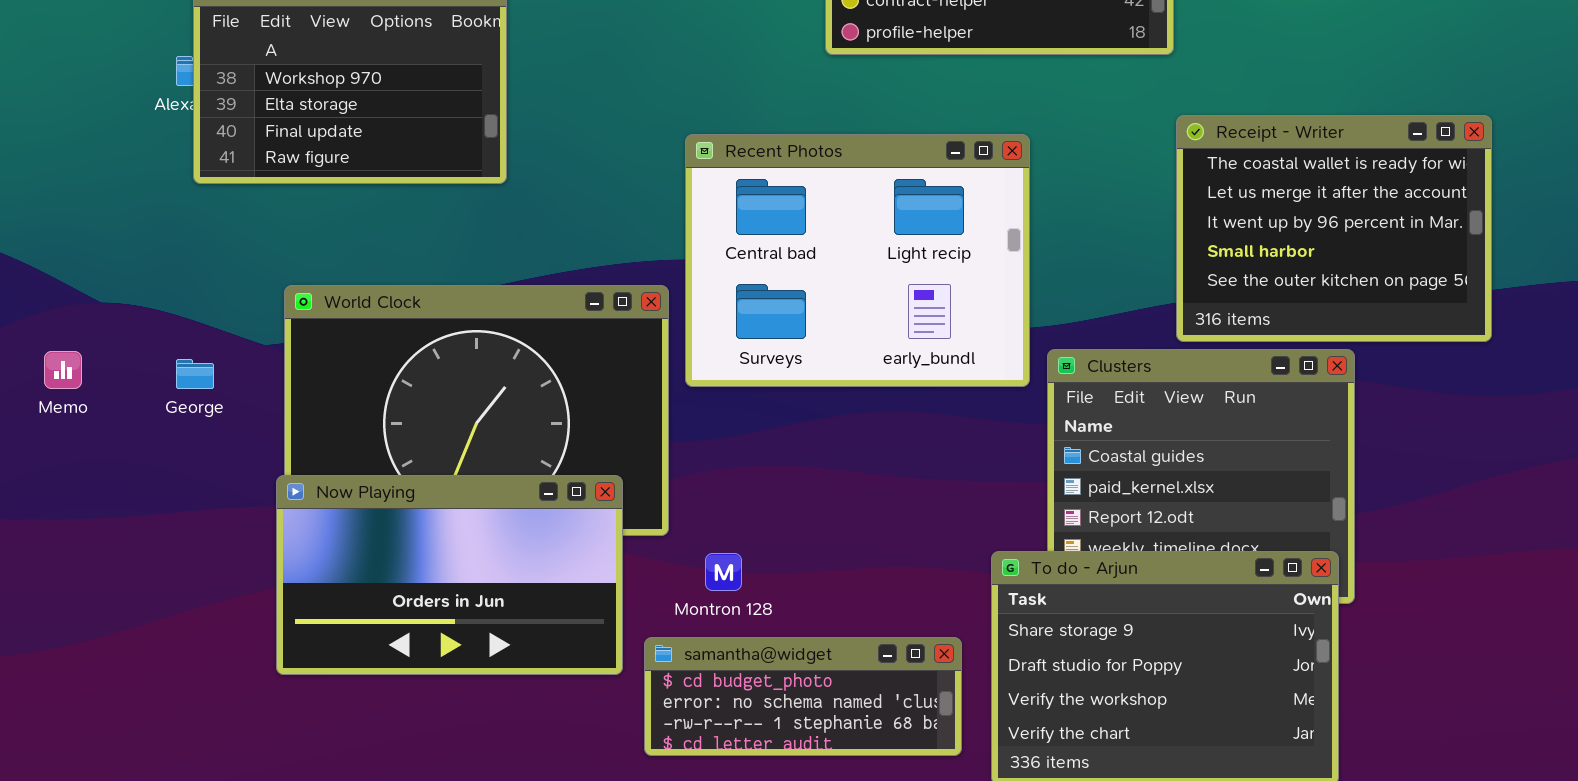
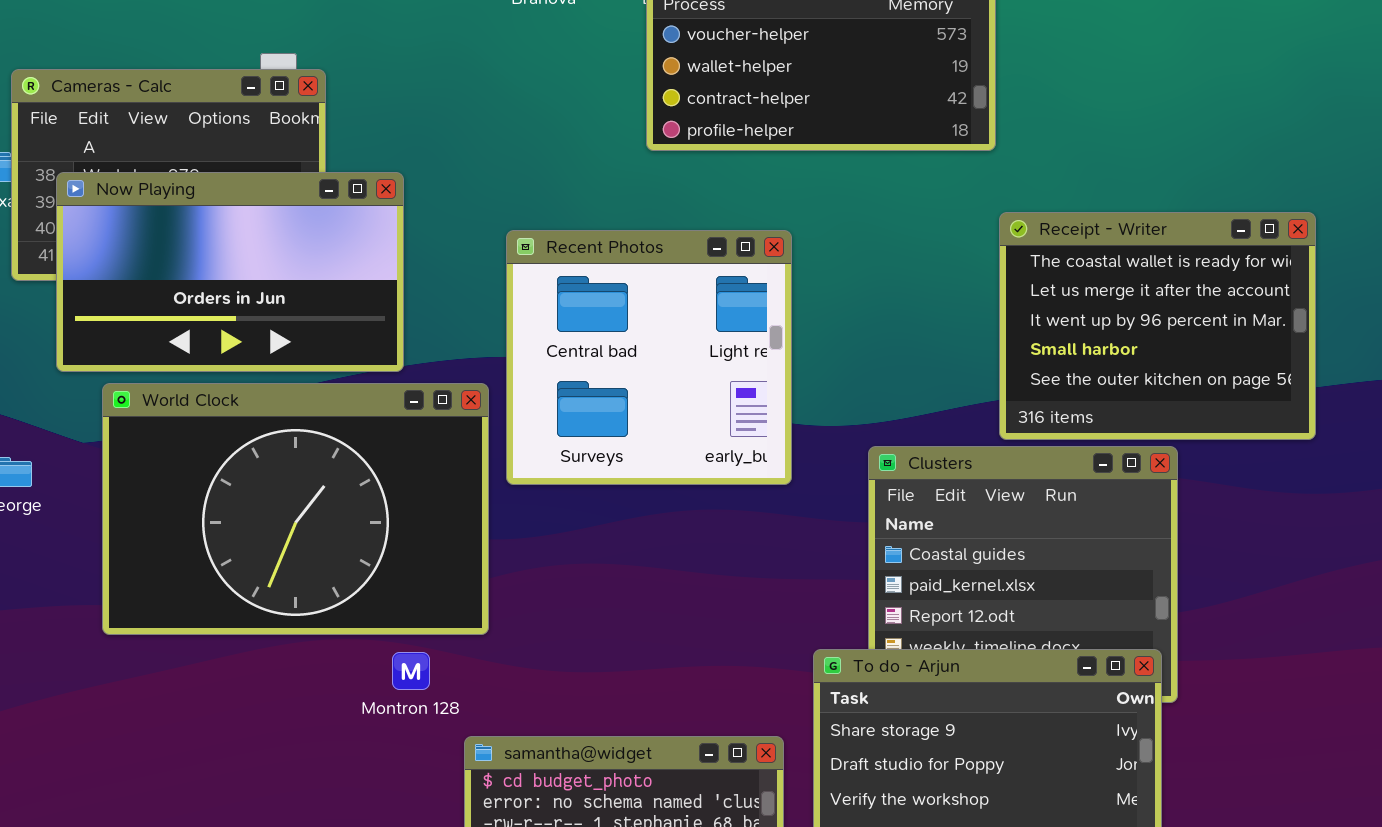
Recent Photos: [685,134,1030,387] -> [506,230,792,485], resized
Now Playing: [276,475,623,675] -> [56,172,404,372], moved
Montron 128: [705,553,742,591] -> [392,652,430,690], moved

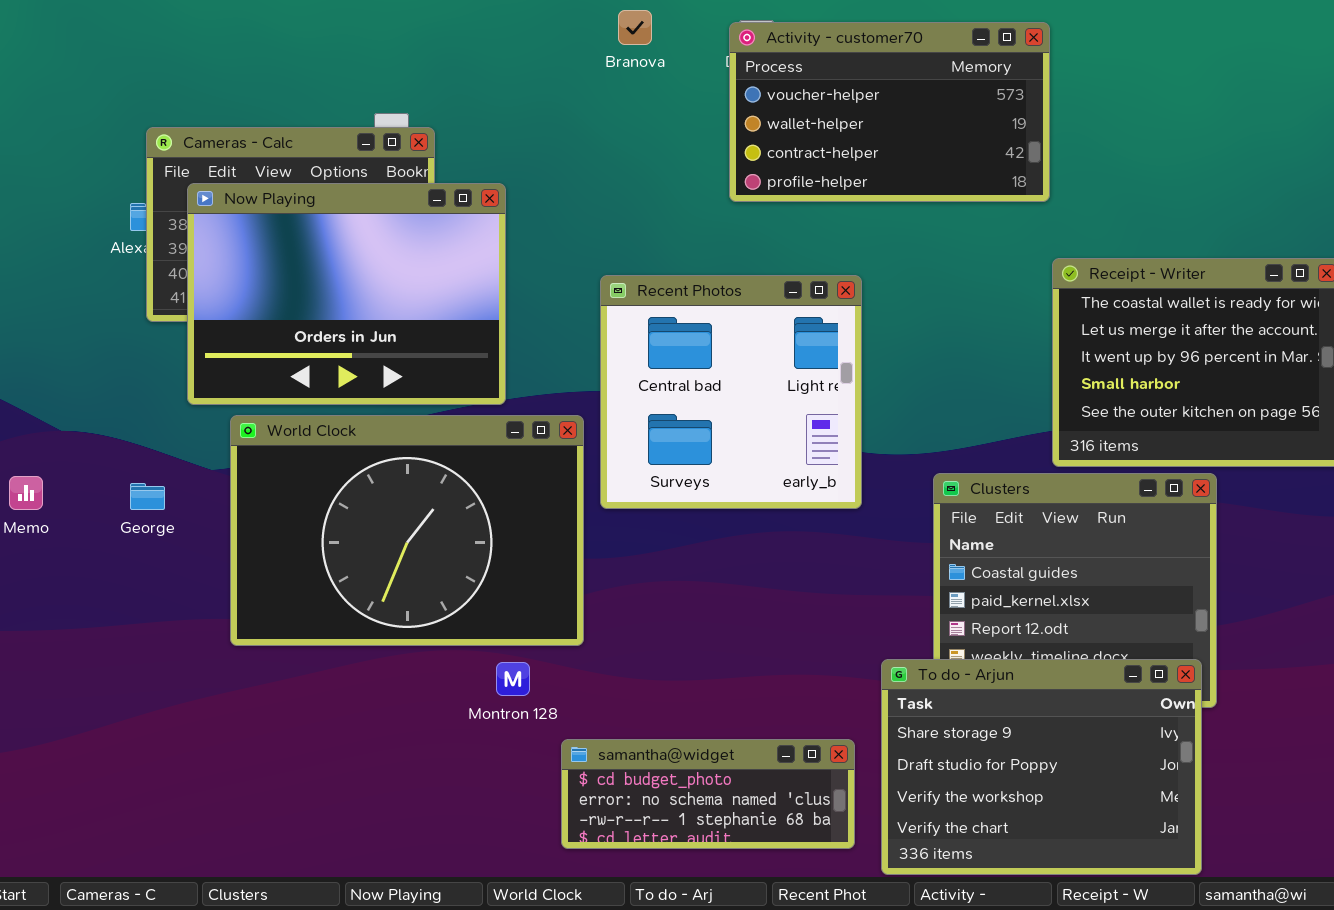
Now Playing: [56,172,404,372] -> [187,183,506,405], resized

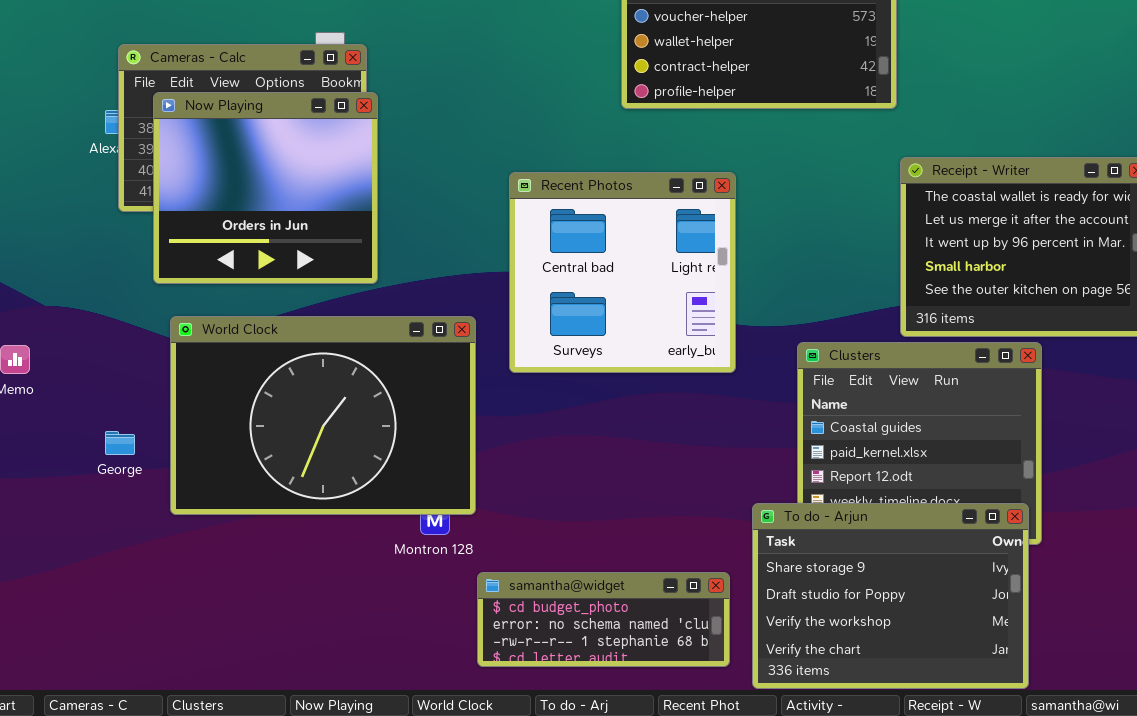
Now Playing: [187,183,506,405] -> [153,92,378,284], resized
World Clock: [230,415,584,646] -> [170,316,476,515], moved
George: [130,483,165,510] -> [105,431,135,455], moved

